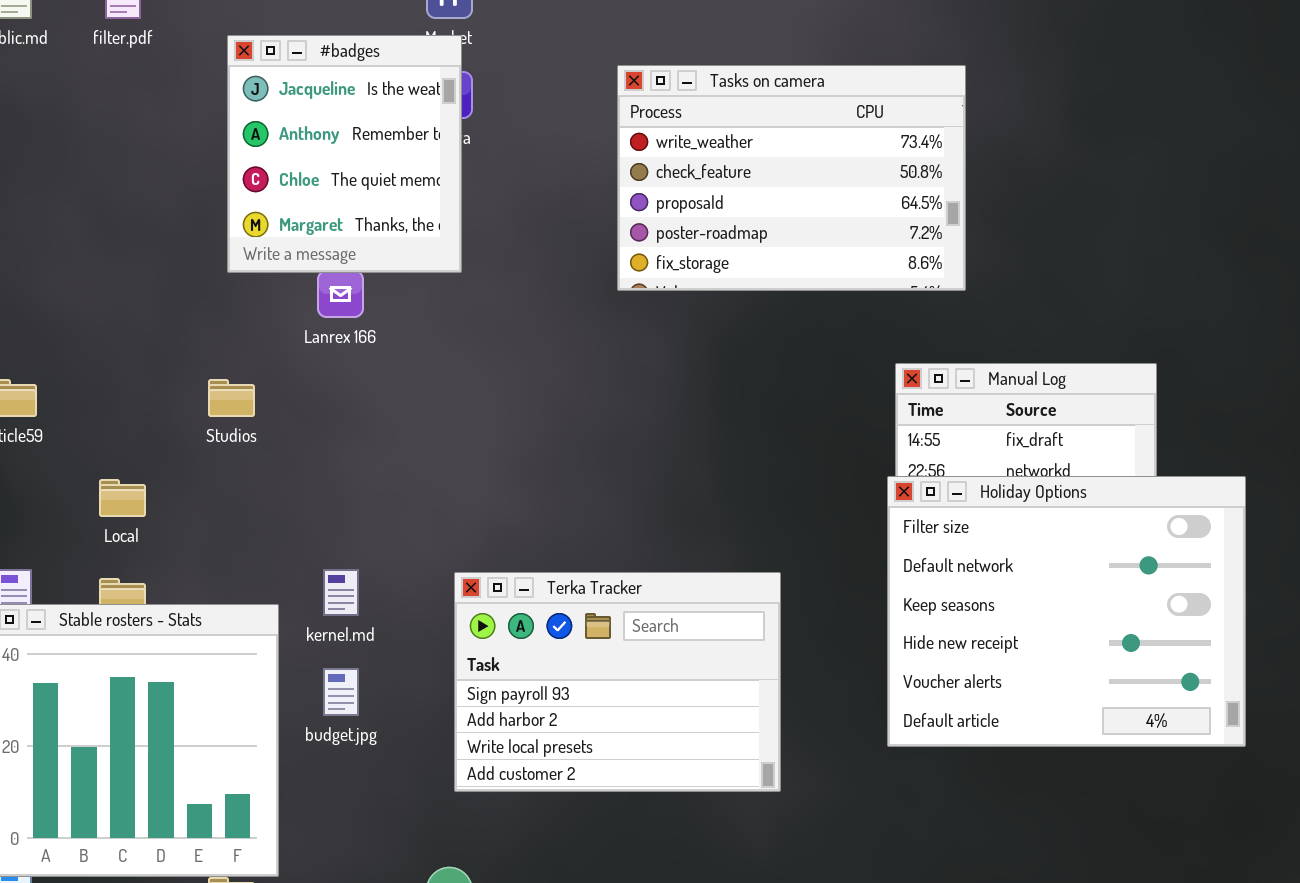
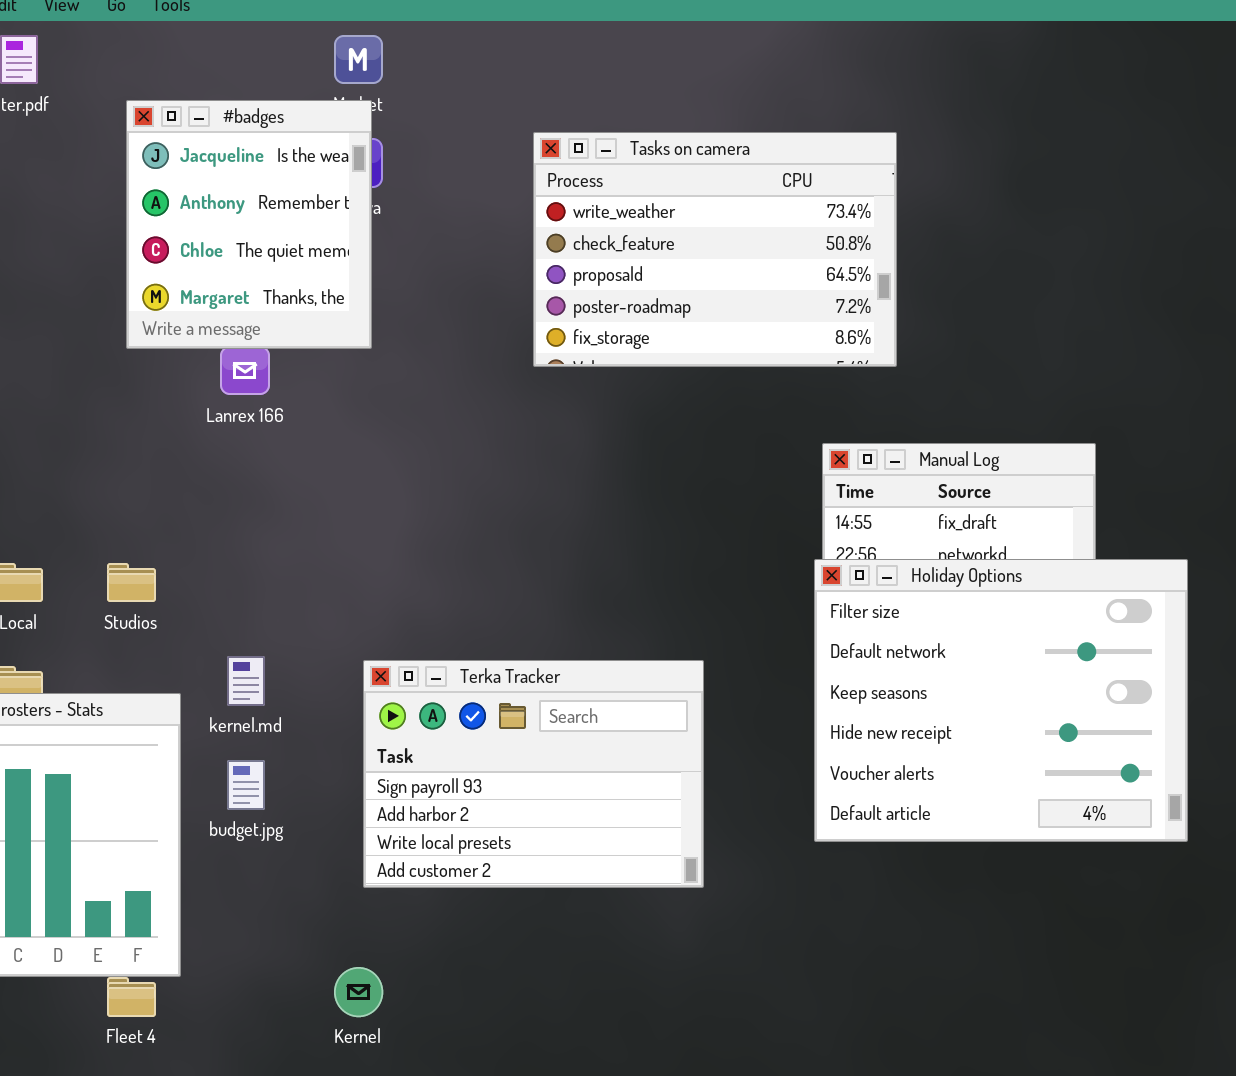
Studios: [208,379,255,417] -> [107,563,156,602], moved

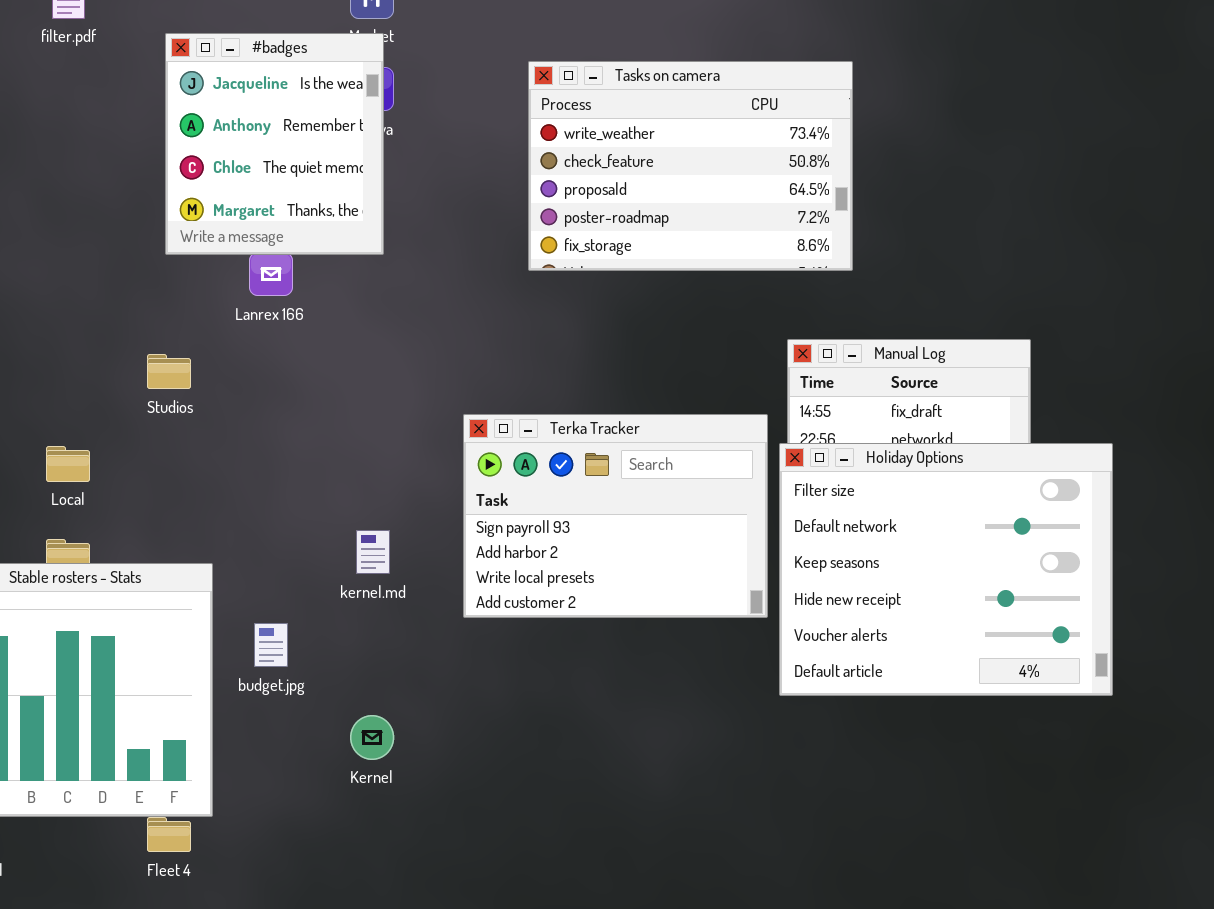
Studios: [107,563,156,602] -> [147,354,191,389], moved
kernel.md: [227,656,265,706] -> [356,530,390,574], moved
Terka Tracker: [363,660,704,888] -> [463,414,768,618], moved
Kernel: [334,967,383,1017] -> [350,715,394,760], moved

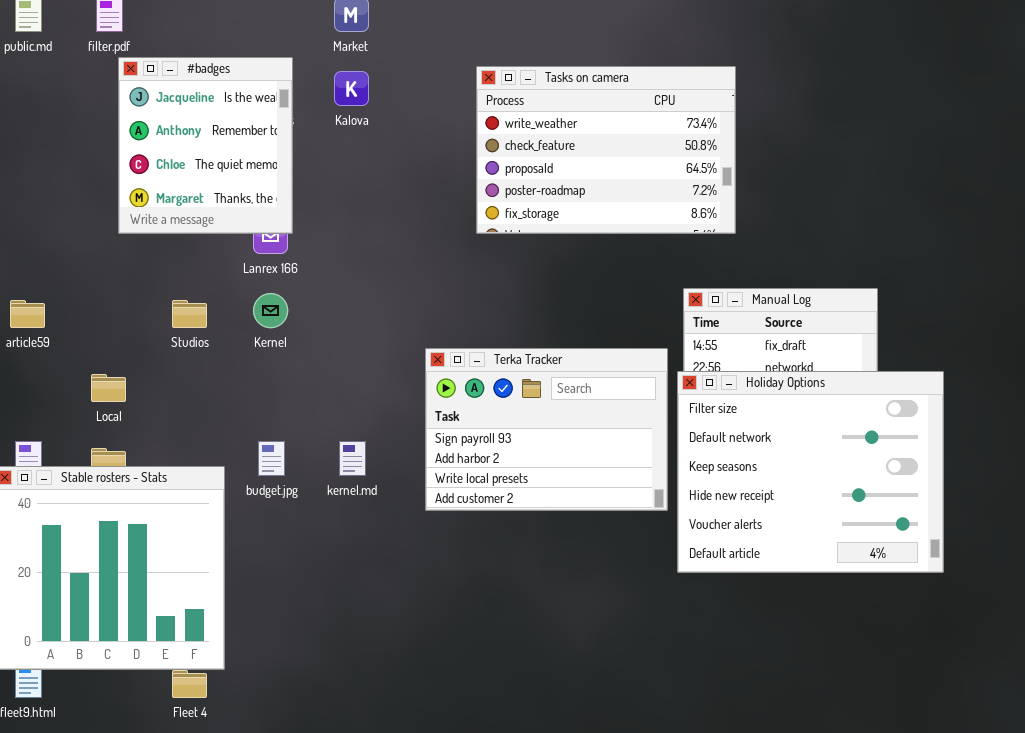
#badges: [165,33,384,255] -> [118,57,293,234], moved
budget.jpg: [254,623,288,667] -> [258,441,285,476], moved
Kernel: [350,715,394,760] -> [253,293,288,328], moved

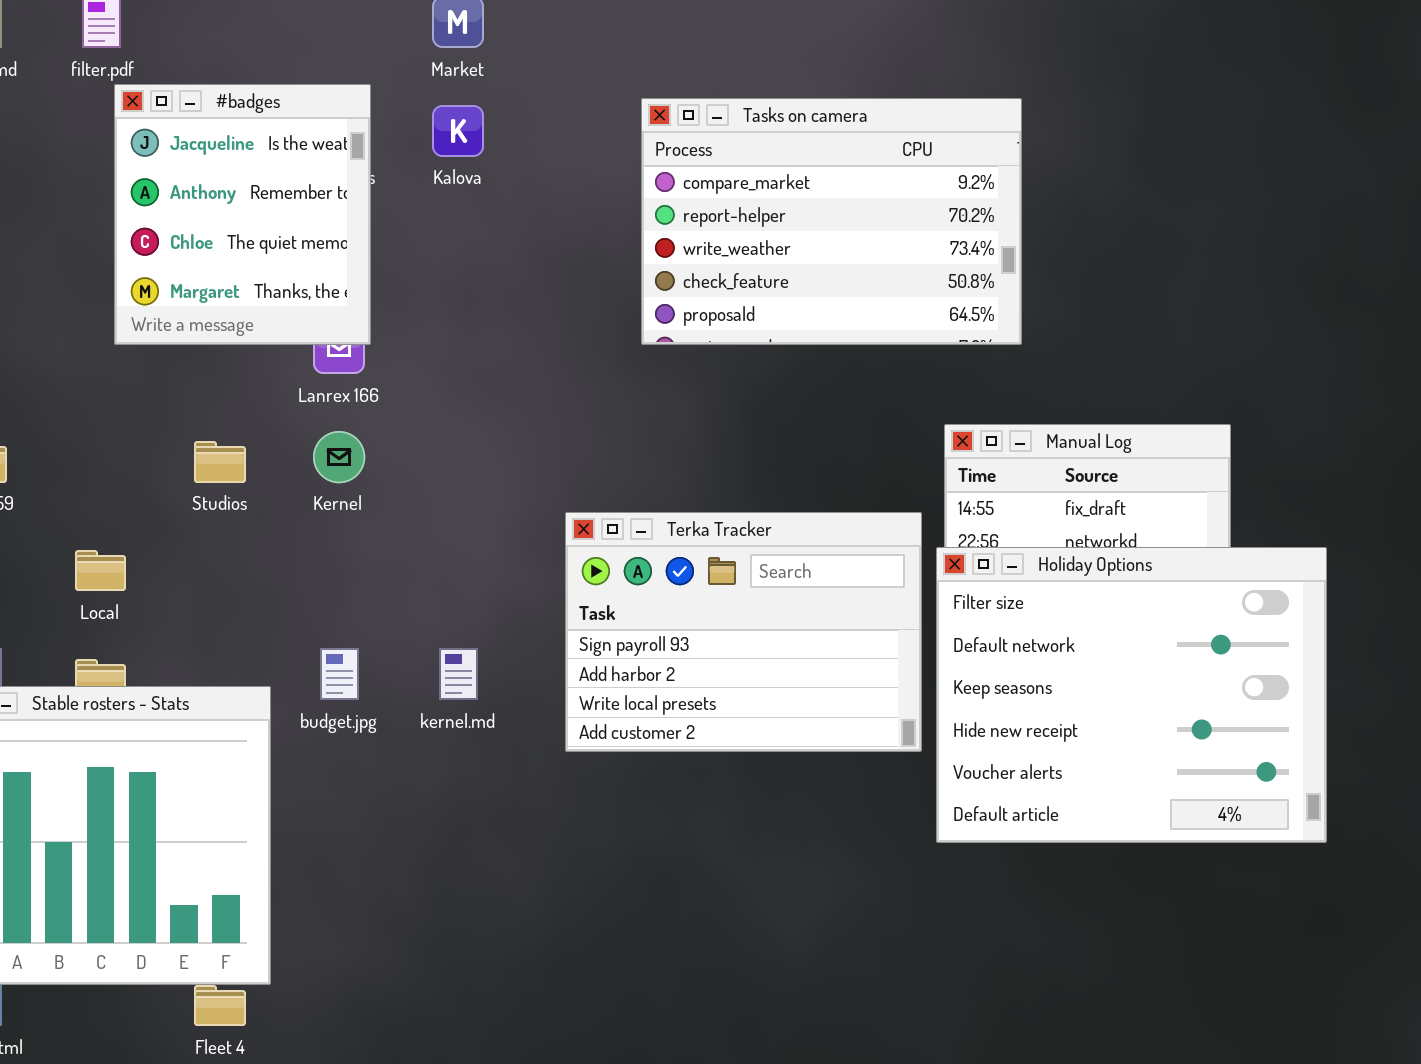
Tasks on camera: [476,66,736,234] -> [641,98,1022,345], scrolled up 2 rows

